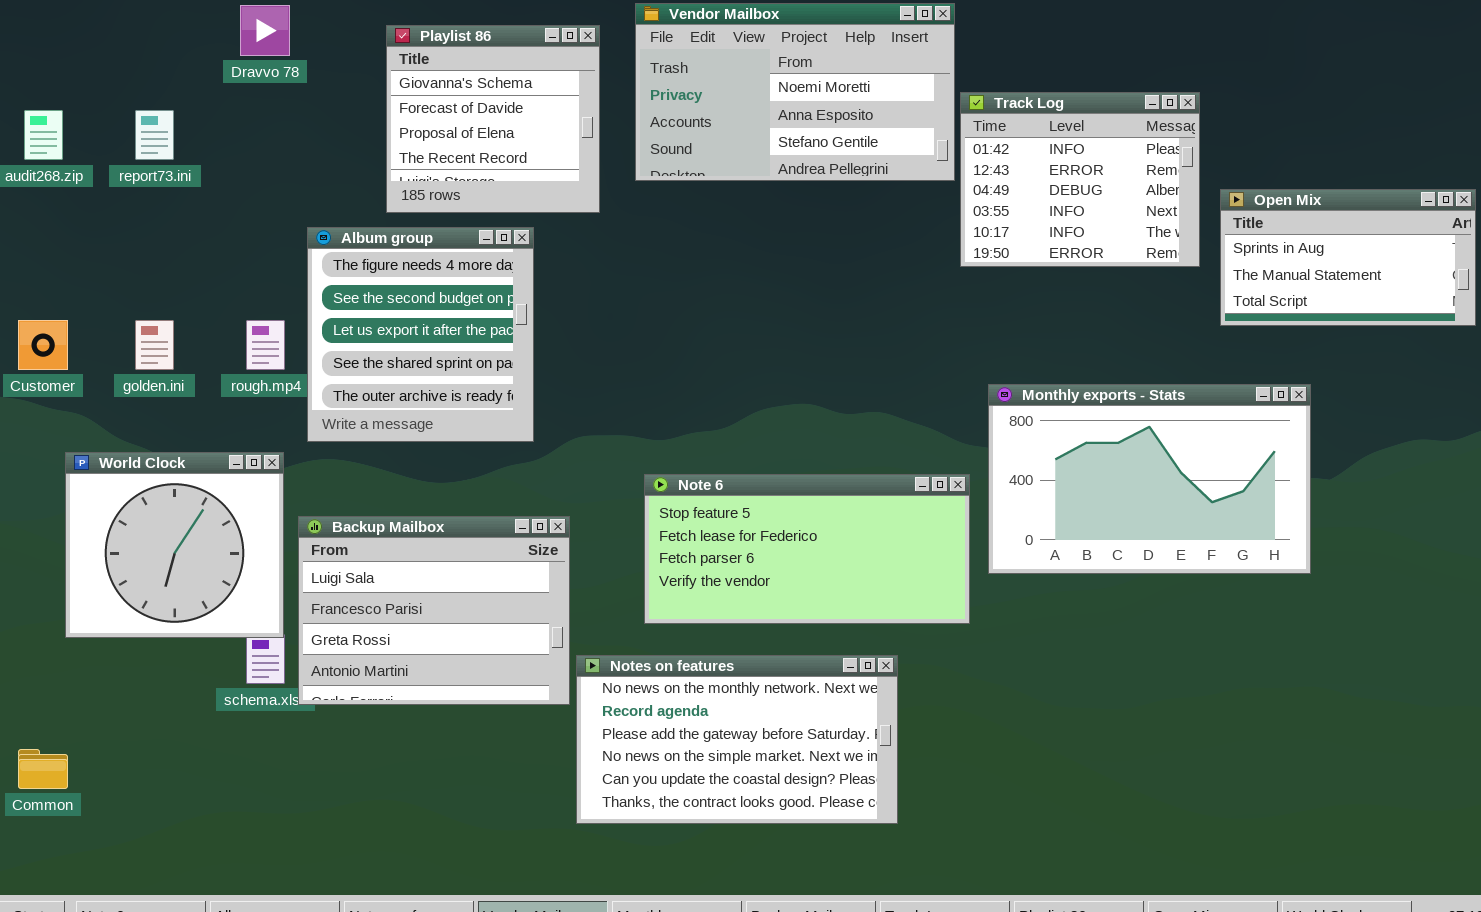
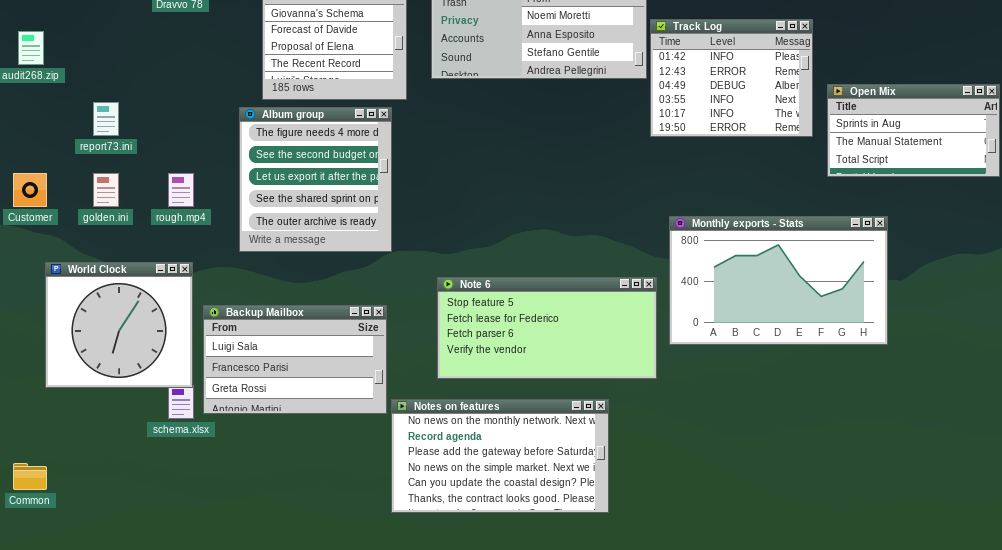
report73.ini: [135,110,174,160] -> [93,102,119,136], moved
Album group: [307,227,534,442] -> [239,107,392,252], moved
Backup Mailbox: [298,516,570,705] -> [203,305,387,414], resized

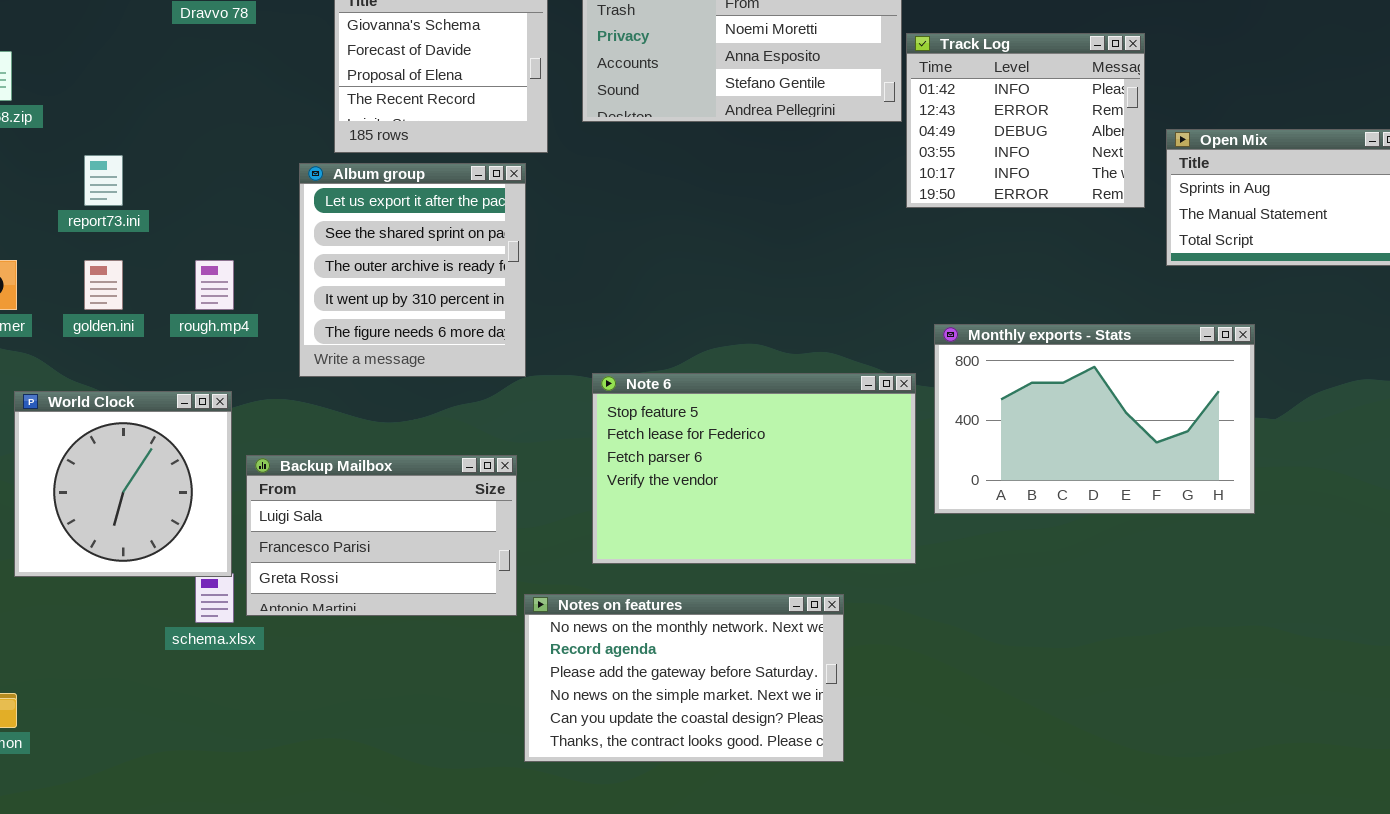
Album group: [239,107,392,252] -> [299,163,526,377], scrolled down 2 rows
Note 6: [437,277,657,379] -> [592,373,916,564], resized

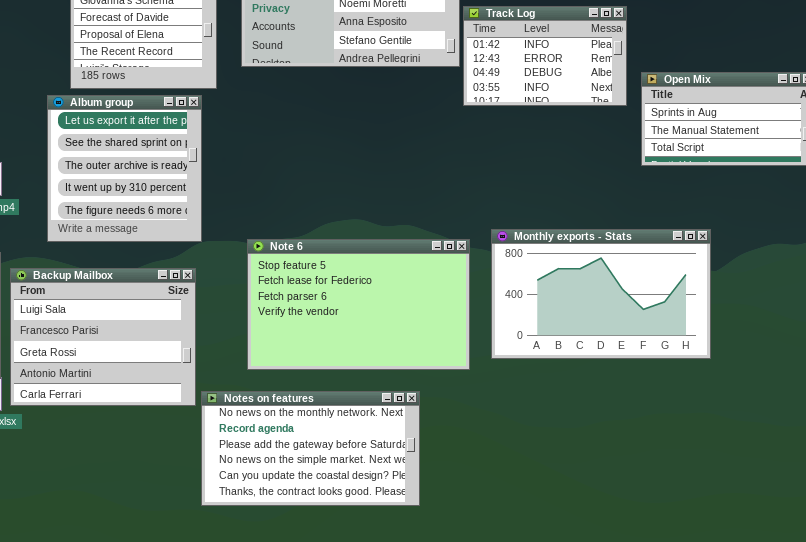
Track Log: [906,33,1145,208] -> [463,6,627,106], resized
Monthly exports - Stats: [934,324,1255,514] -> [491,229,711,359], moved
Backup Mailbox: [246,455,517,616] -> [10,268,196,406], resized

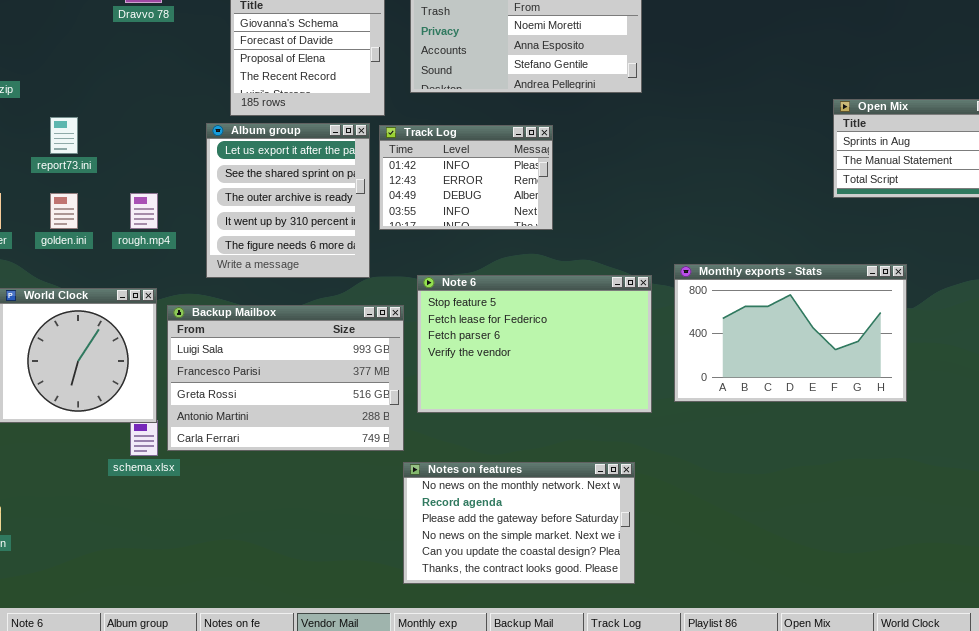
Track Log: [463,6,627,106] -> [379,125,553,230], moved
Backup Mailbox: [10,268,196,406] -> [167,305,404,451], resized
Notes on features: [201,391,420,506] -> [403,462,635,584], moved

